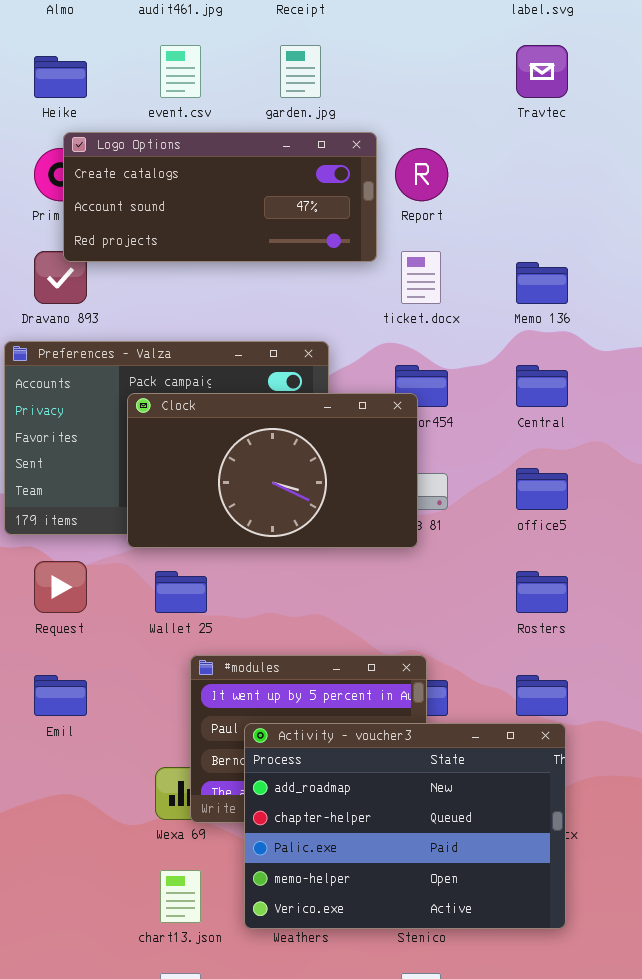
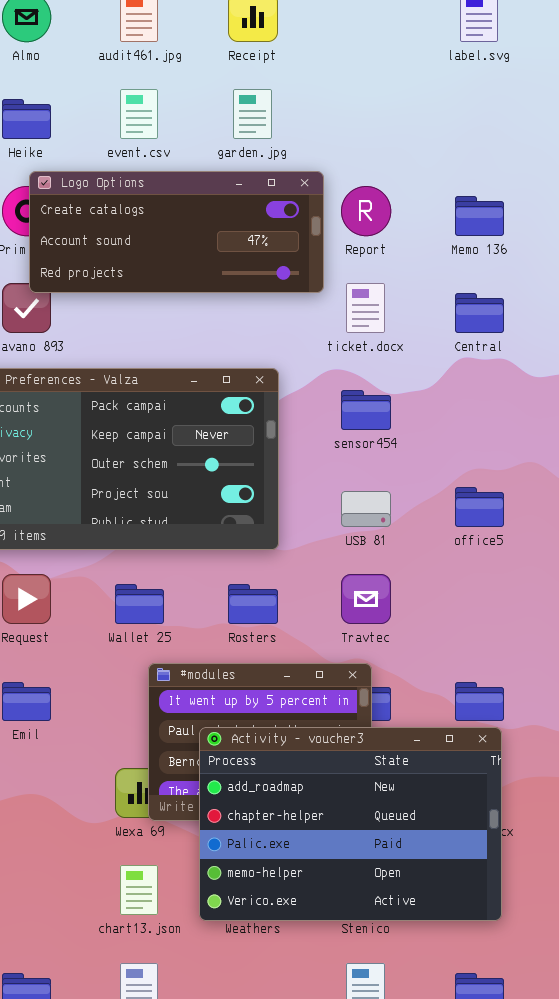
Travtec: [516,45,568,98] -> [341,574,391,624], moved
Memo 136: [516,262,568,304] -> [455,196,504,236], moved
Central: [516,365,568,407] -> [455,293,504,333], moved
Clock: [127,393,418,548] -> none, closed
Rosters: [516,571,568,613] -> [228,584,278,624], moved

